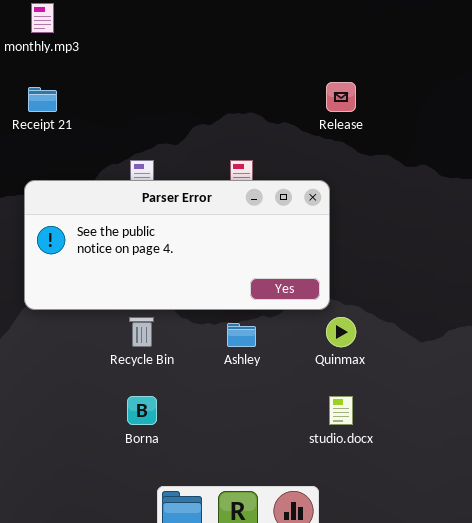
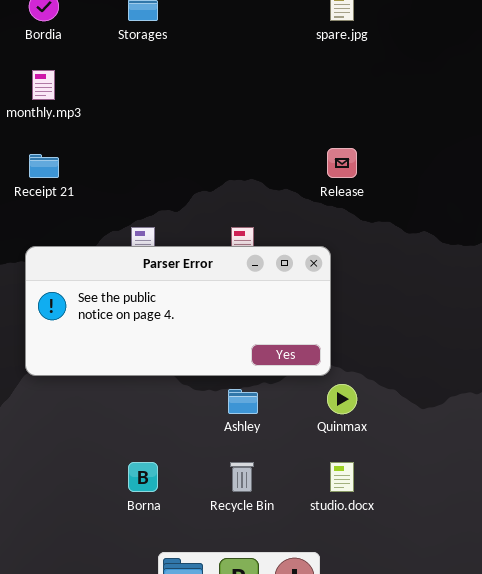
Recycle Bin: [129,317,154,347] -> [230,462,254,492], moved

